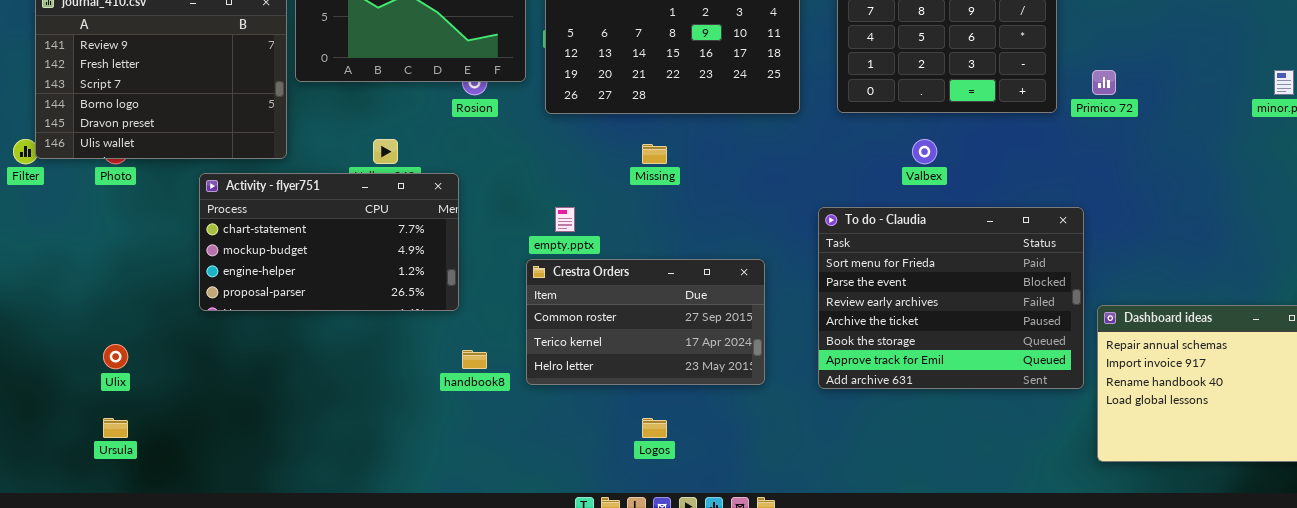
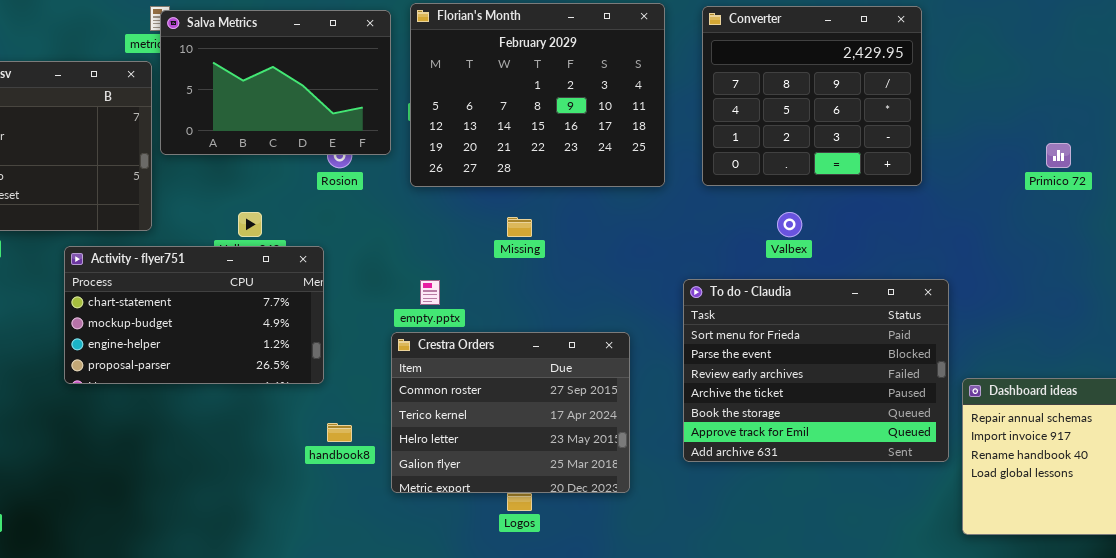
Primico 72: [1092,70,1116,95] -> [1046,143,1071,168], moved
Crestra Orders: [526,259,765,385] -> [391,332,630,493], resized

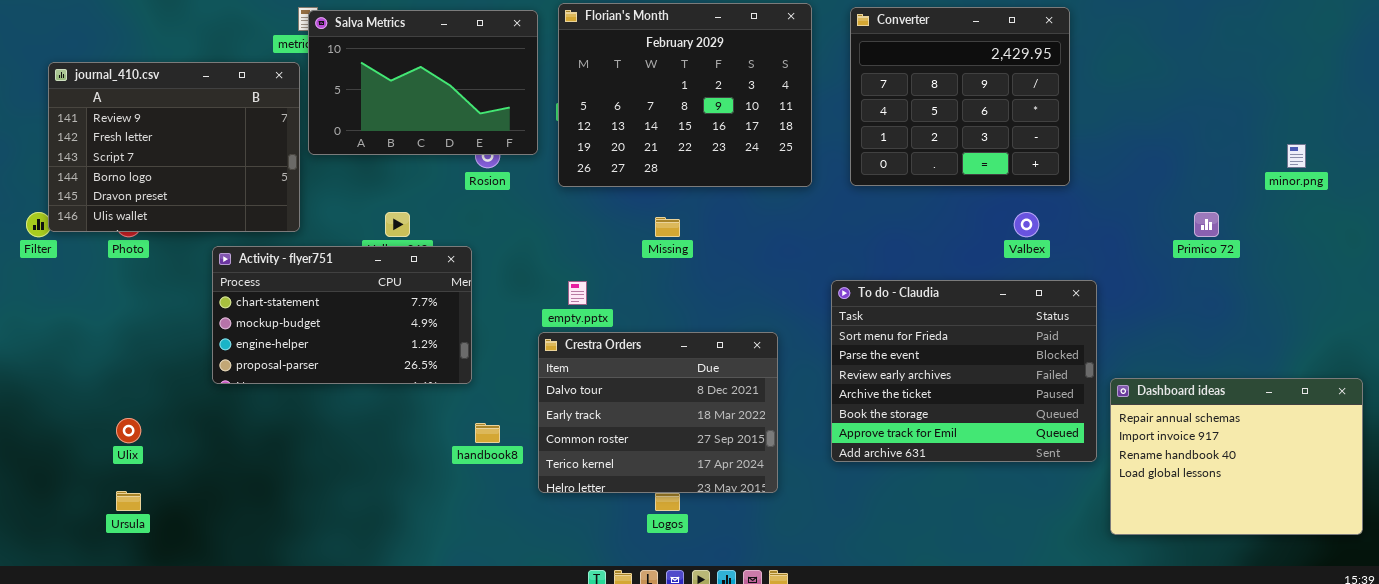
Primico 72: [1046,143,1071,168] -> [1194,212,1219,237], moved
Valbex: [777,212,802,237] -> [1014,212,1039,237], moved
Crestra Orders: [391,332,630,493] -> [538,332,778,493], scrolled up 2 rows

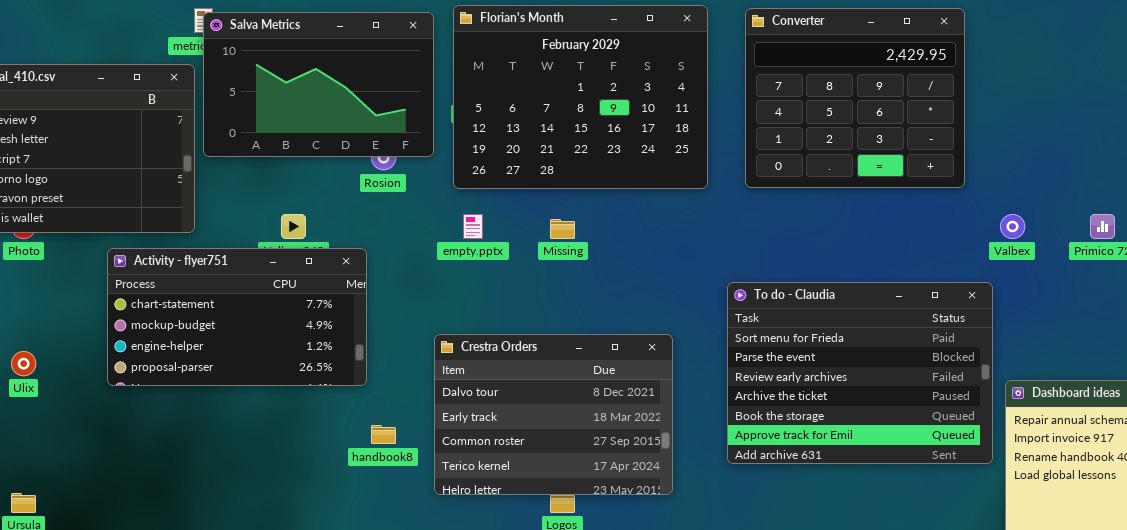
Valbex: [1014,212,1039,237] -> [1000,214,1025,239], moved
empty.pptx: [568,281,587,305] -> [463,214,483,239], moved
Ulix: [116,418,141,443] -> [11,351,36,376], moved

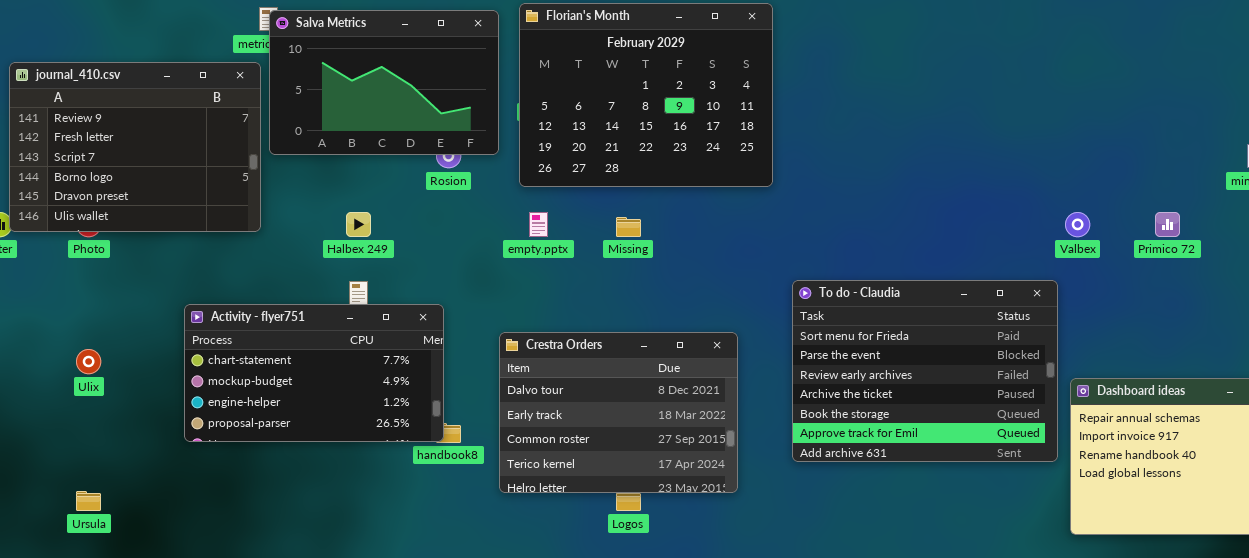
Converter: [745,8,965,188] -> none, closed
Activity - flyer751: [107,248,367,386] -> [184,304,444,442], moved

